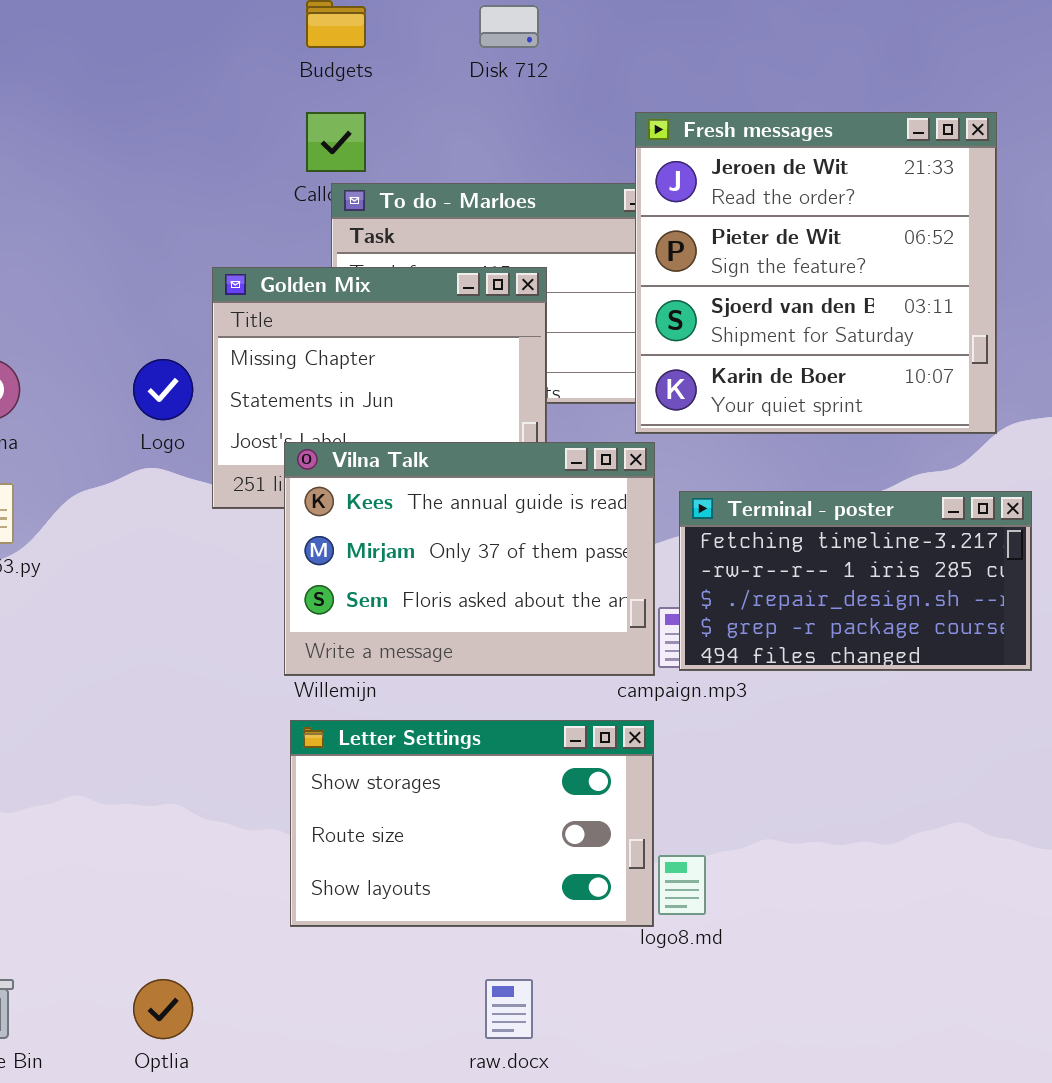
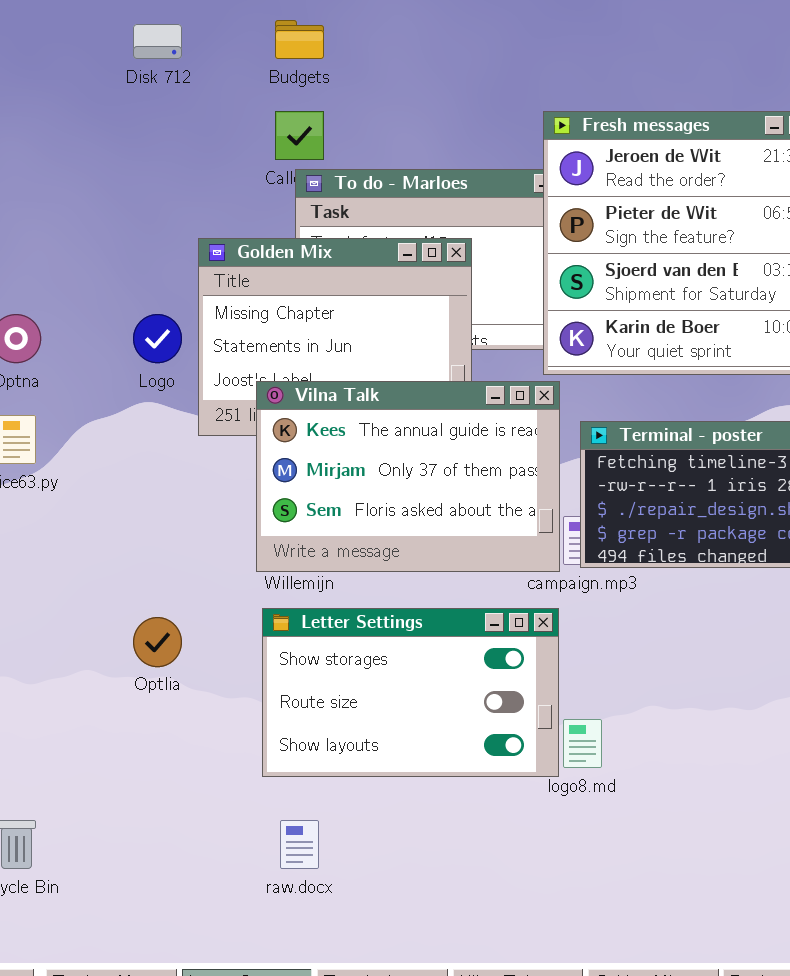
Disk 712: [479,5,539,48] -> [133,24,182,59], moved
Optlia: [133,979,193,1039] -> [133,617,182,667], moved
raw.docx: [485,979,533,1039] -> [280,820,319,869], moved

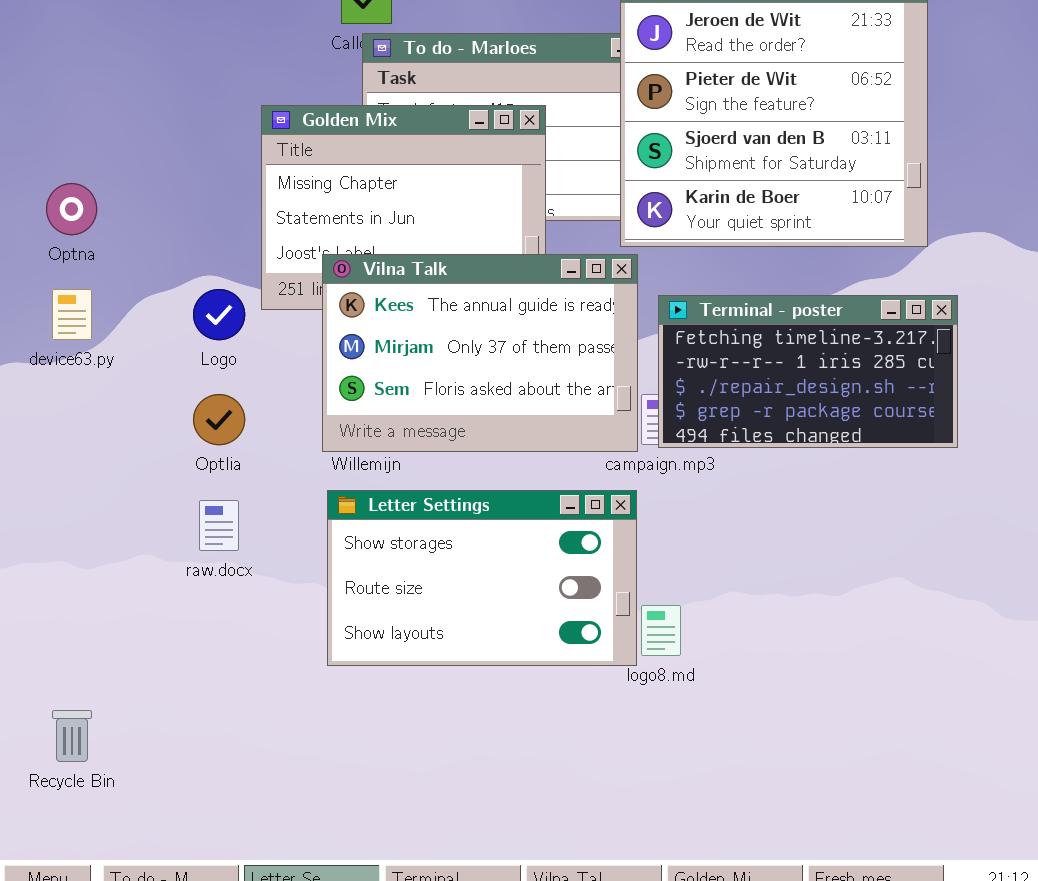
Logo: [133,314,182,363] -> [193,289,245,340], moved
Optlia: [133,617,182,667] -> [193,394,245,445], moved
raw.docx: [280,820,319,869] -> [199,500,239,551], moved

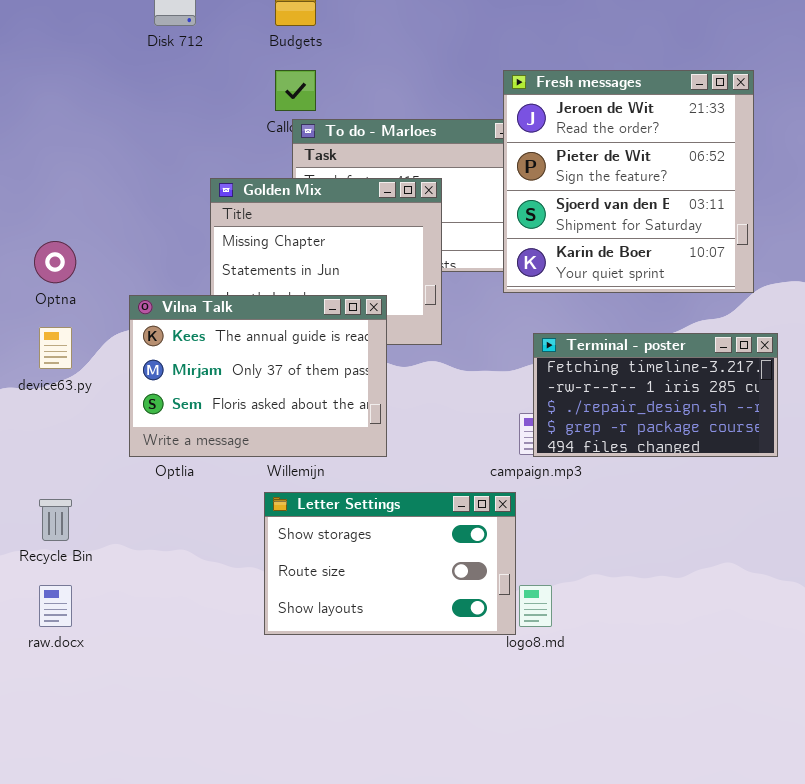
Vilna Talk: [322,254,638,452] -> [129,295,387,457], moved
raw.docx: [199,500,239,551] -> [39,585,72,627], moved
Recycle Bin: [52,710,92,762] -> [39,499,72,541], moved

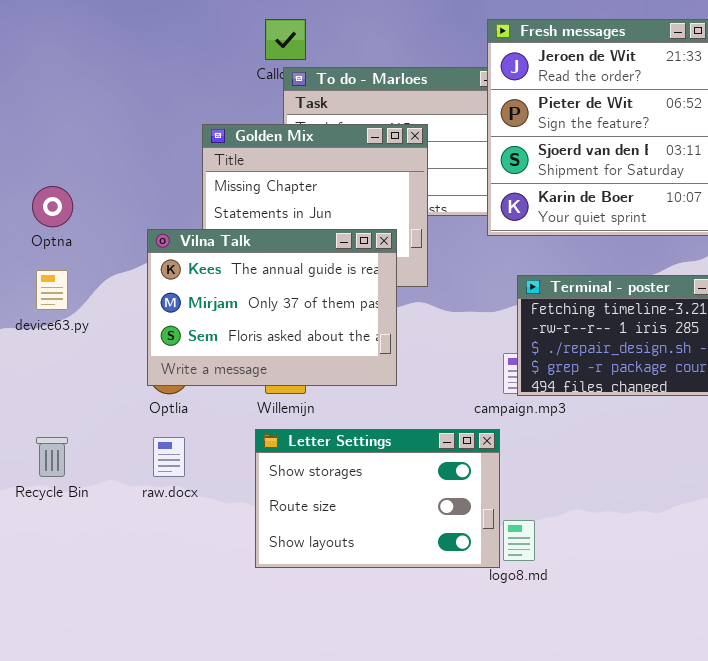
Vilna Talk: [129,295,387,457] -> [147,229,397,386], moved
raw.docx: [39,585,72,627] -> [153,437,185,477], moved

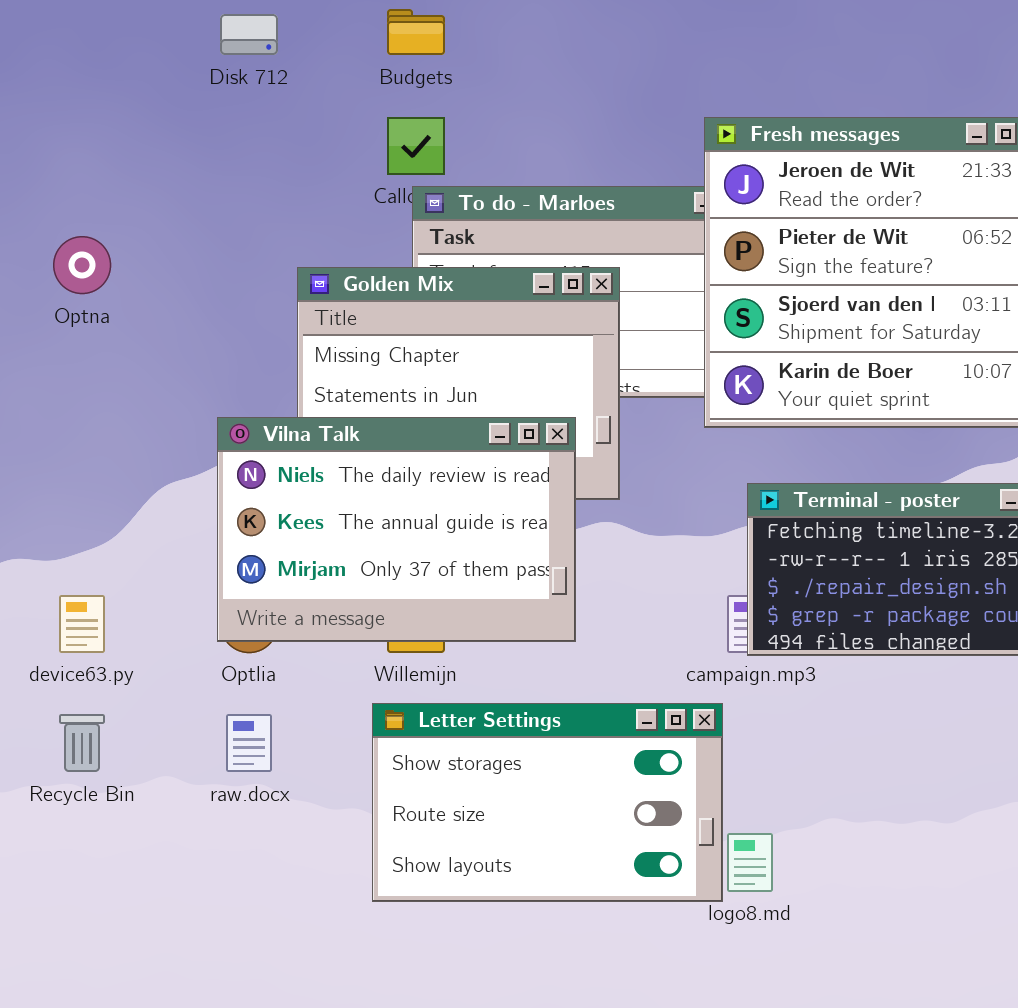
Optna: [32,186,73,227] -> [53,236,111,294], moved
Vilna Talk: [147,229,397,386] -> [217,417,576,642], scrolled up 1 row
device63.py: [36,270,68,310] -> [59,595,105,653], moved

